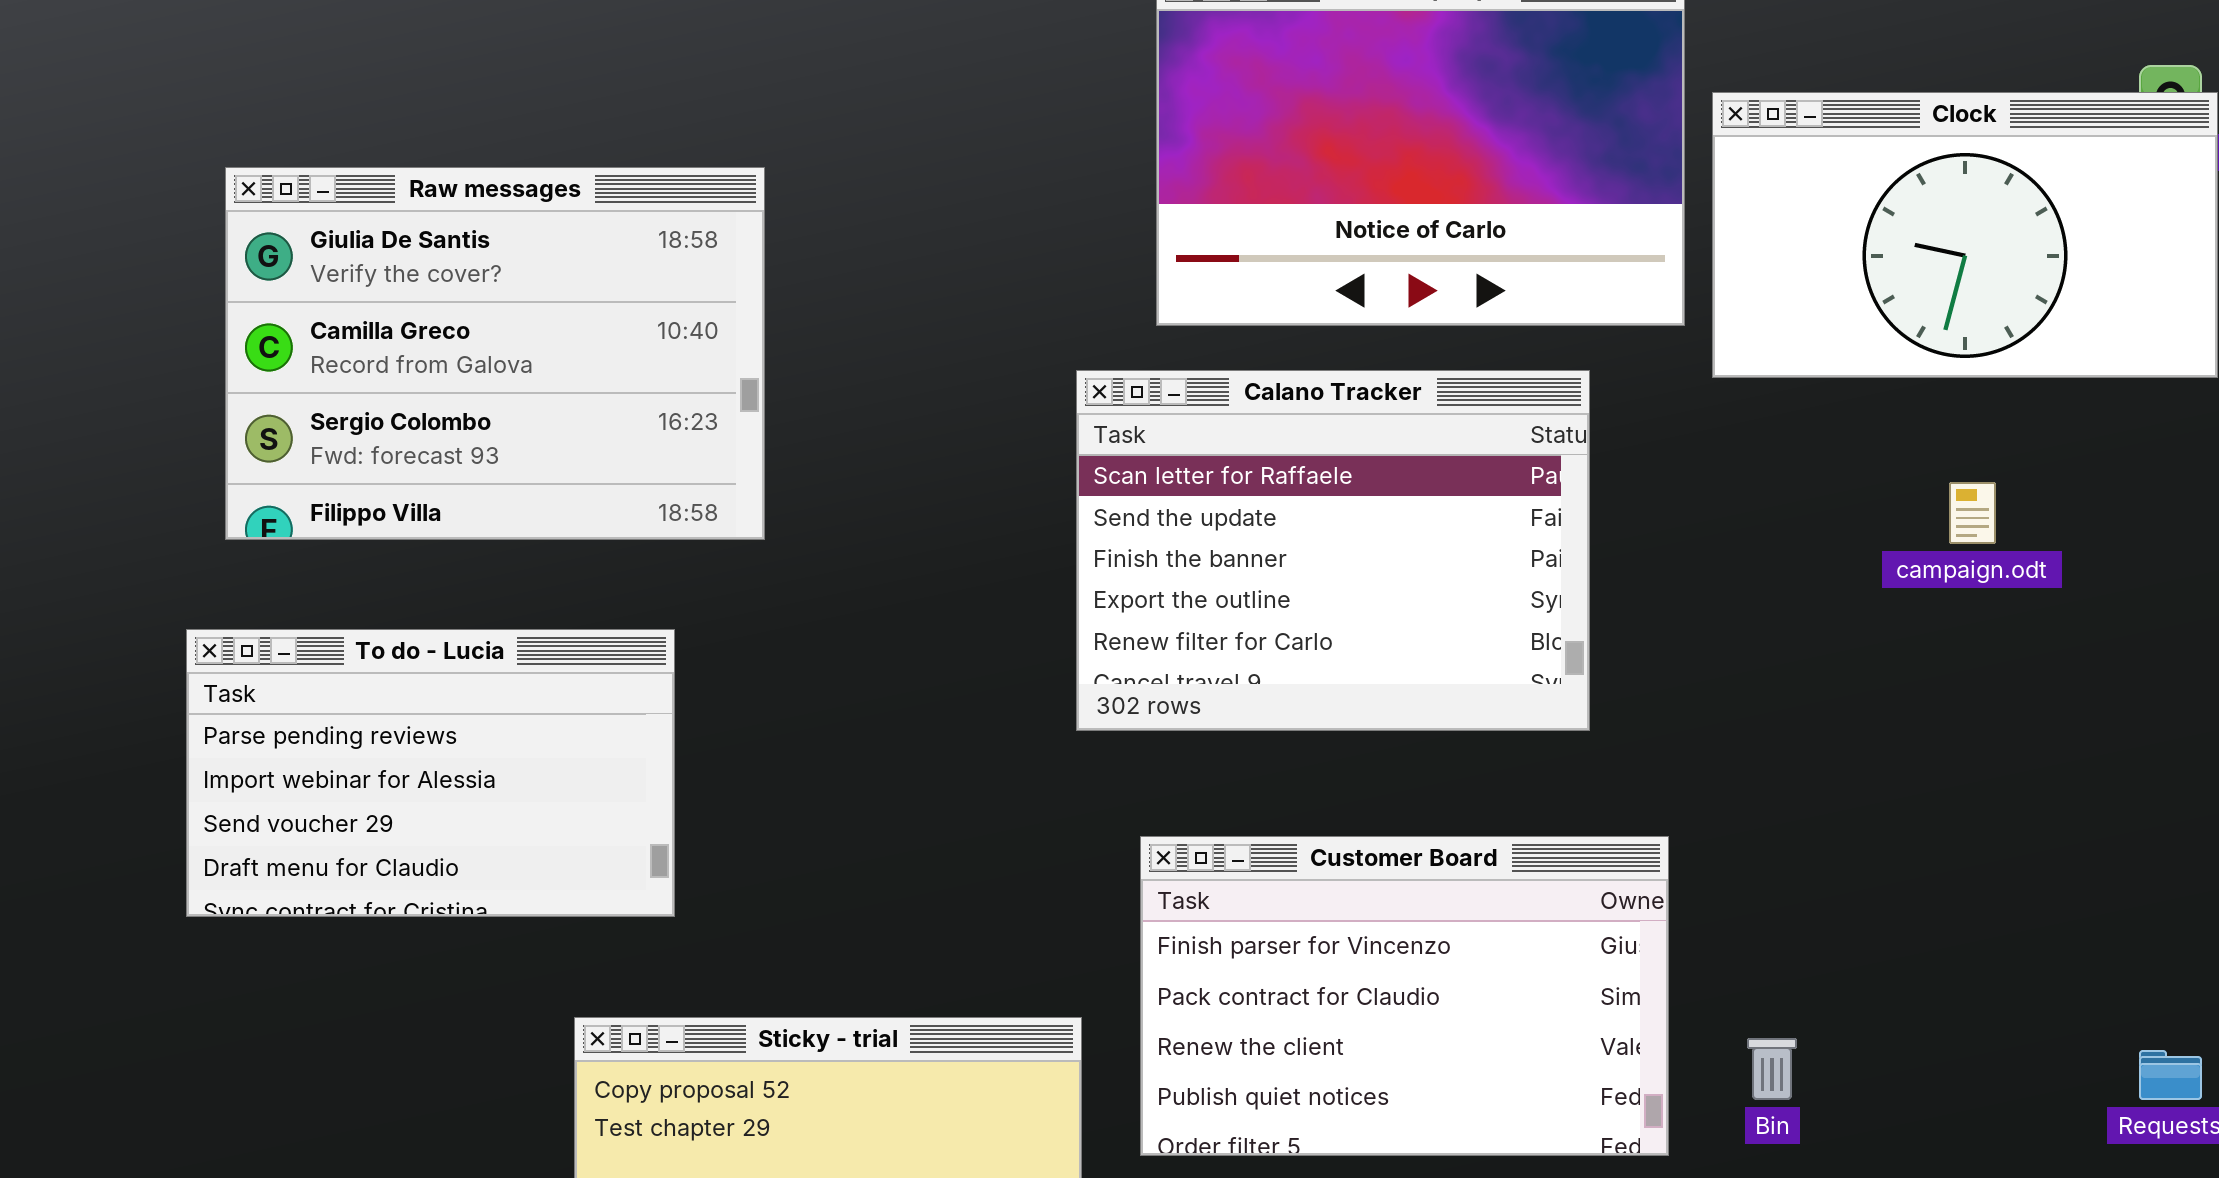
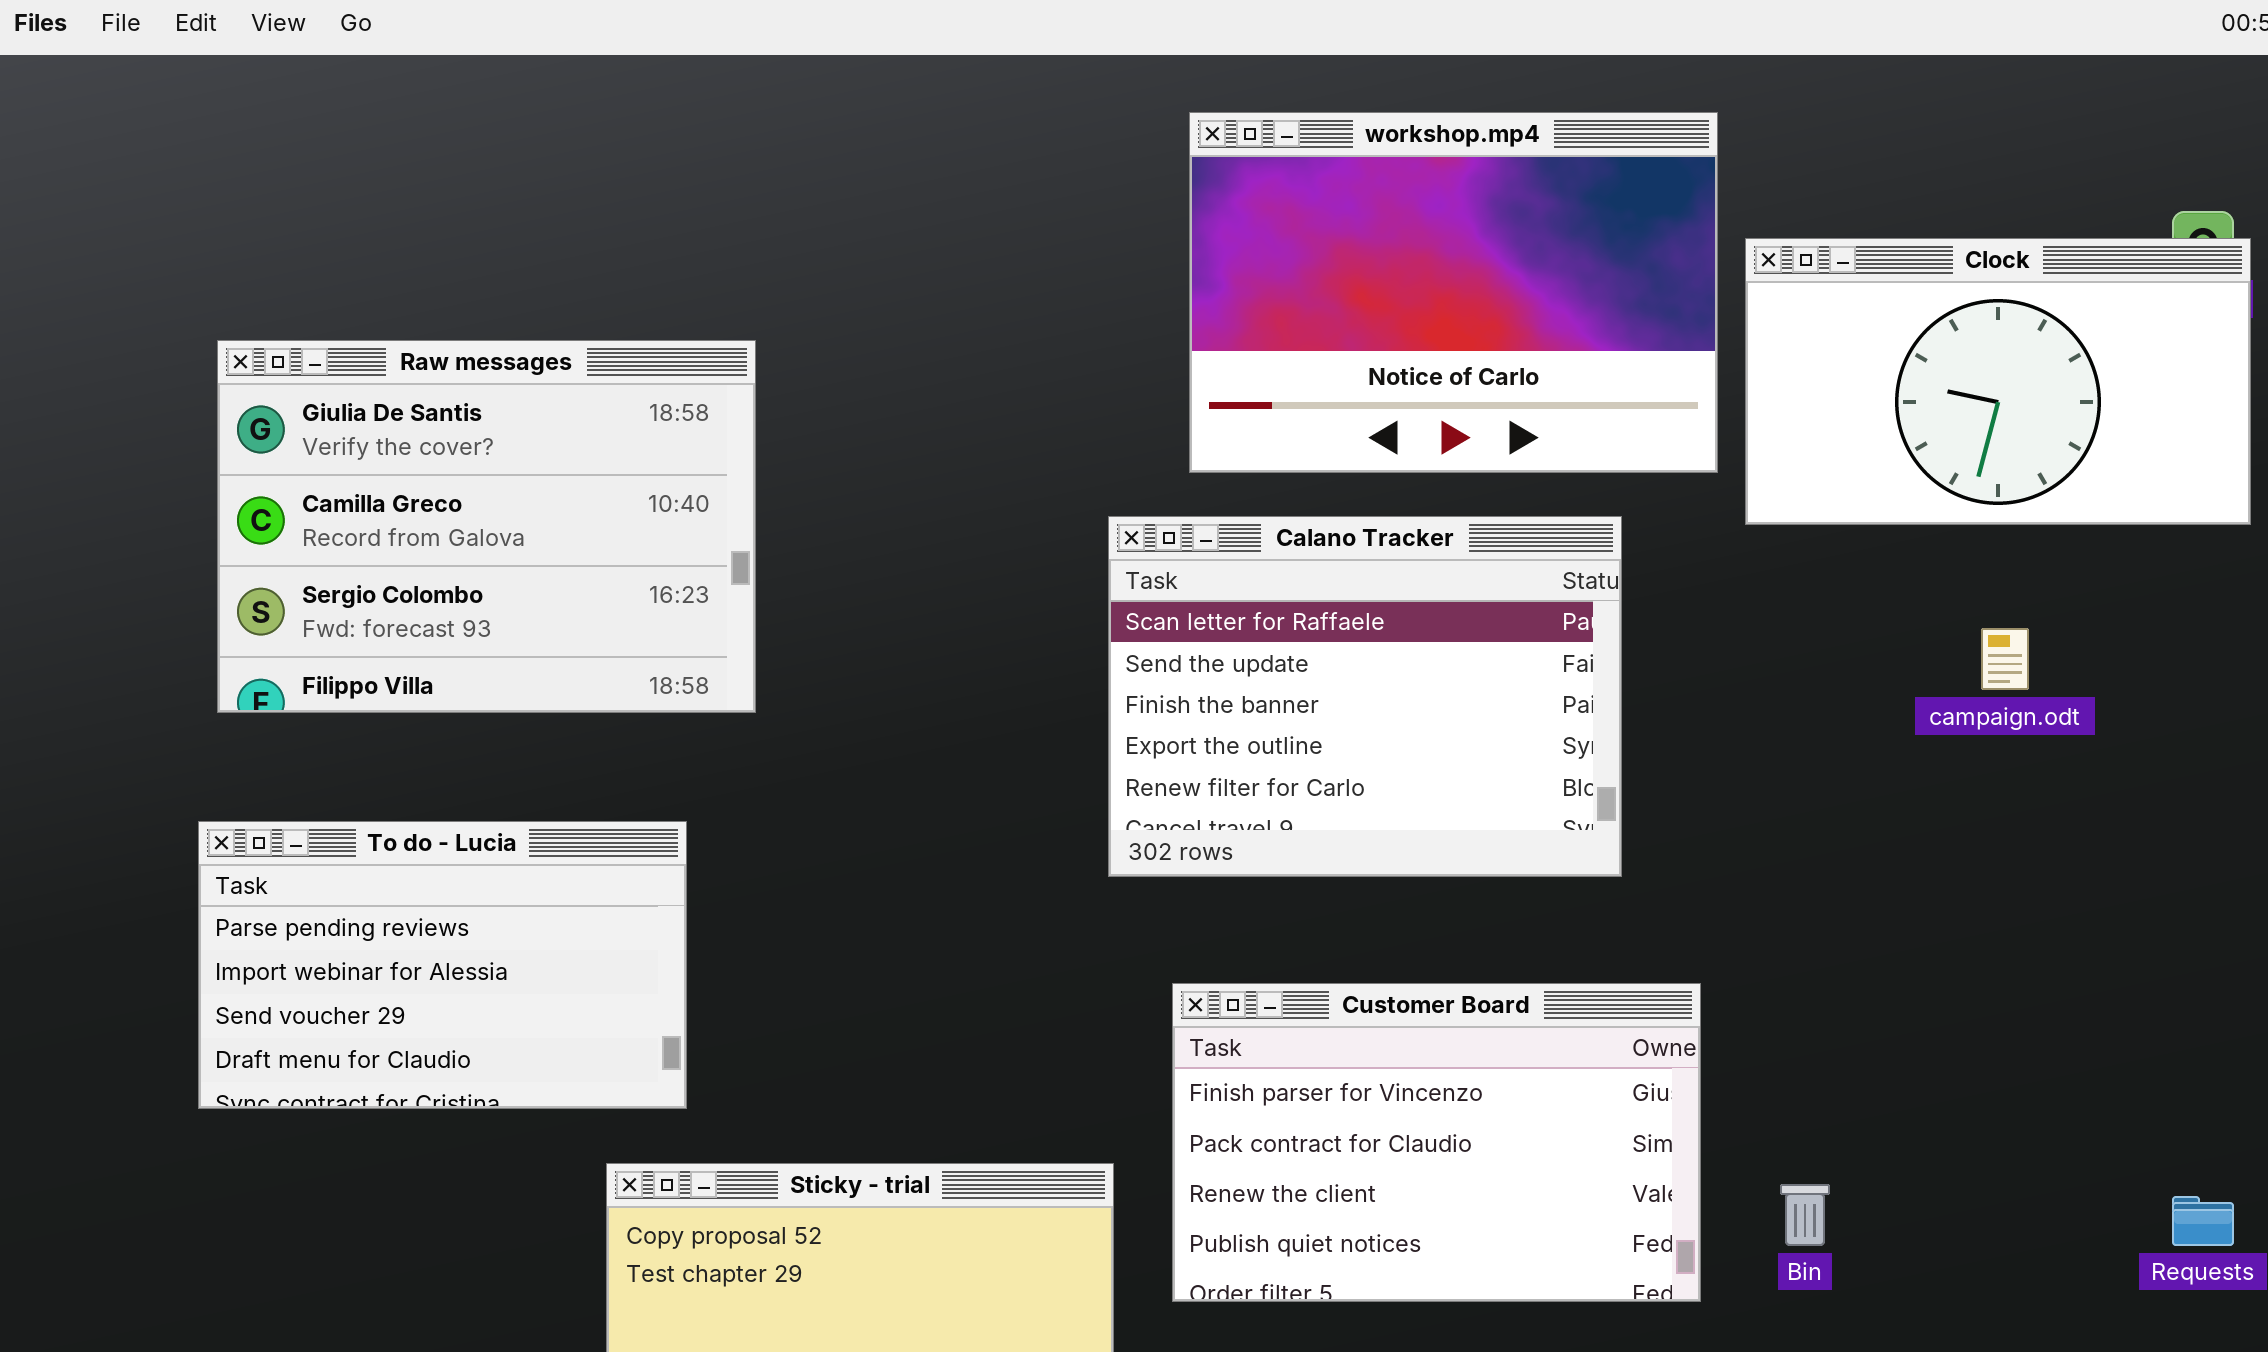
Raw messages: [225,167,765,540] -> [217,340,756,713], moved
To do - Lucia: [186,629,675,917] -> [198,821,687,1109], moved

